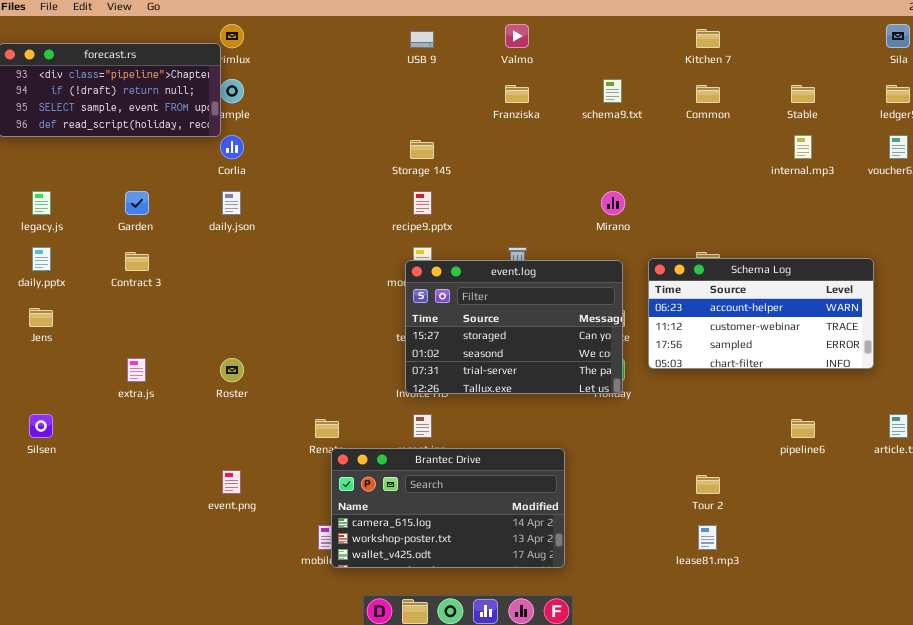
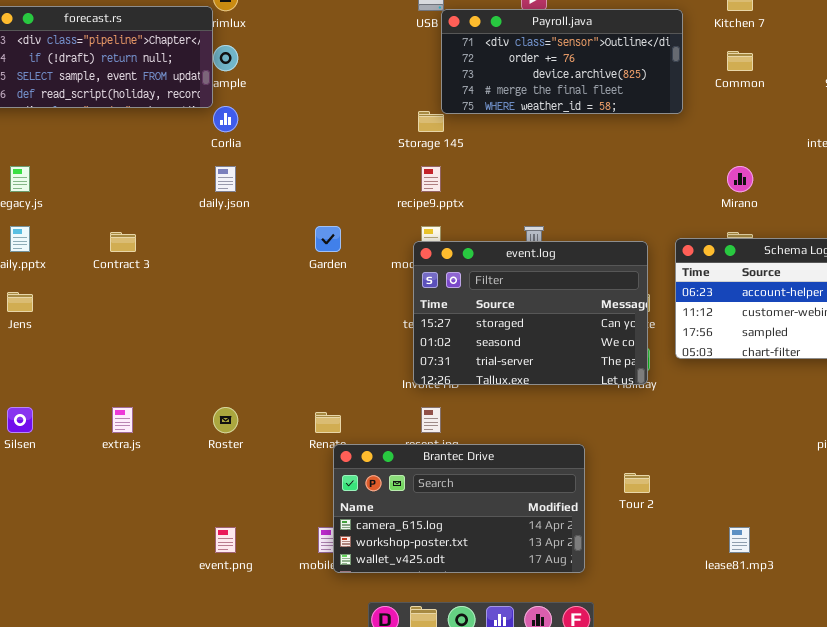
Payroll.java: none -> [441,9,683,114], opened
Garden: [125,191,149,215] -> [315,226,341,252], moved
Mirano: [601,191,625,215] -> [727,166,753,192], moved
extra.js: [127,358,146,382] -> [112,407,133,433], moved
Roster: [220,358,244,382] -> [213,407,238,433], moved
event.png: [222,470,241,494] -> [215,527,236,553], moved
Tour 2: [696,475,720,494] -> [624,473,650,493], moved

